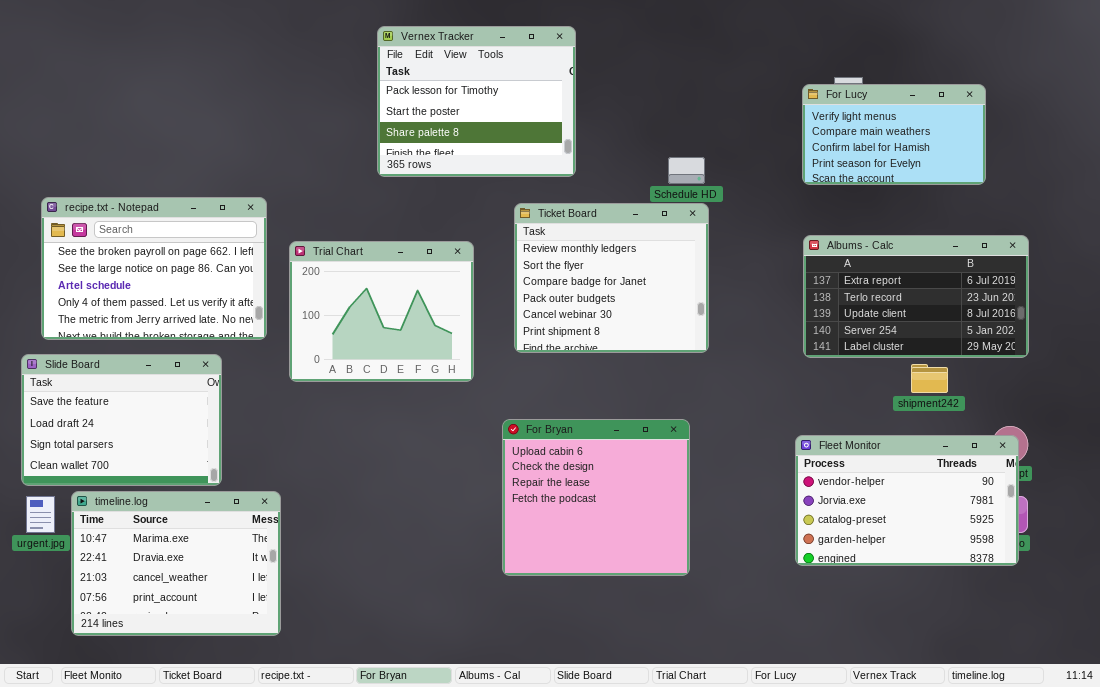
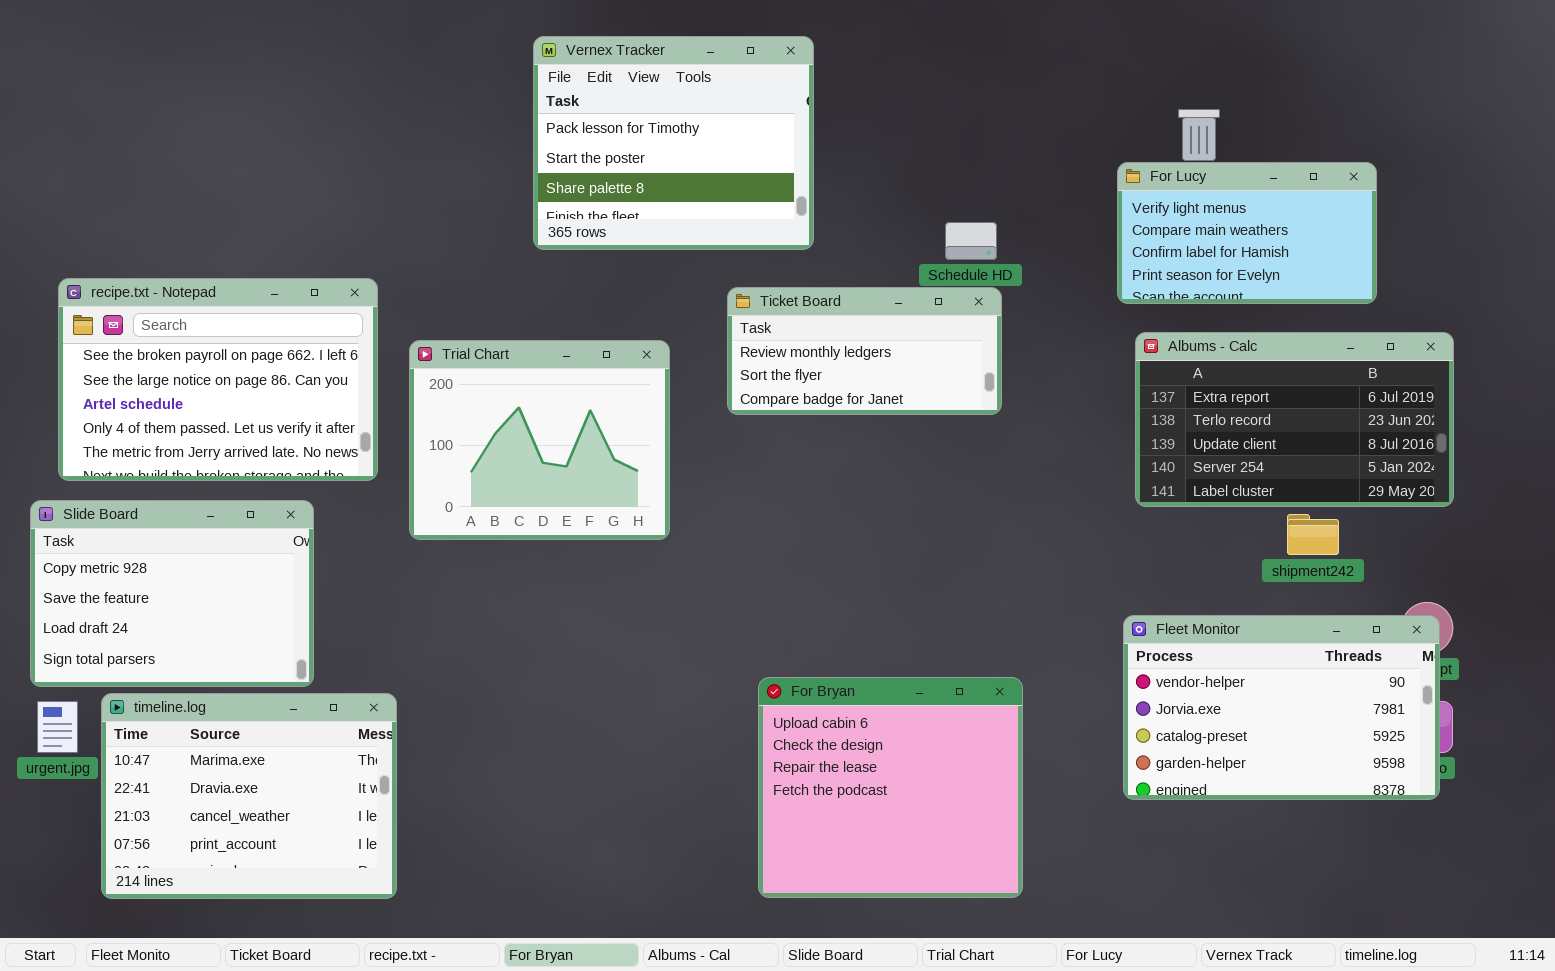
For Lucy: [802,84,986,185] -> [1117,162,1377,304], moved
Ticket Board: [514,203,709,353] -> [727,287,1002,415], resized
Slide Board: [21,354,222,486] -> [30,500,314,687], scrolled up 1 row
For Bryan: [502,419,690,576] -> [758,677,1023,898], moved

